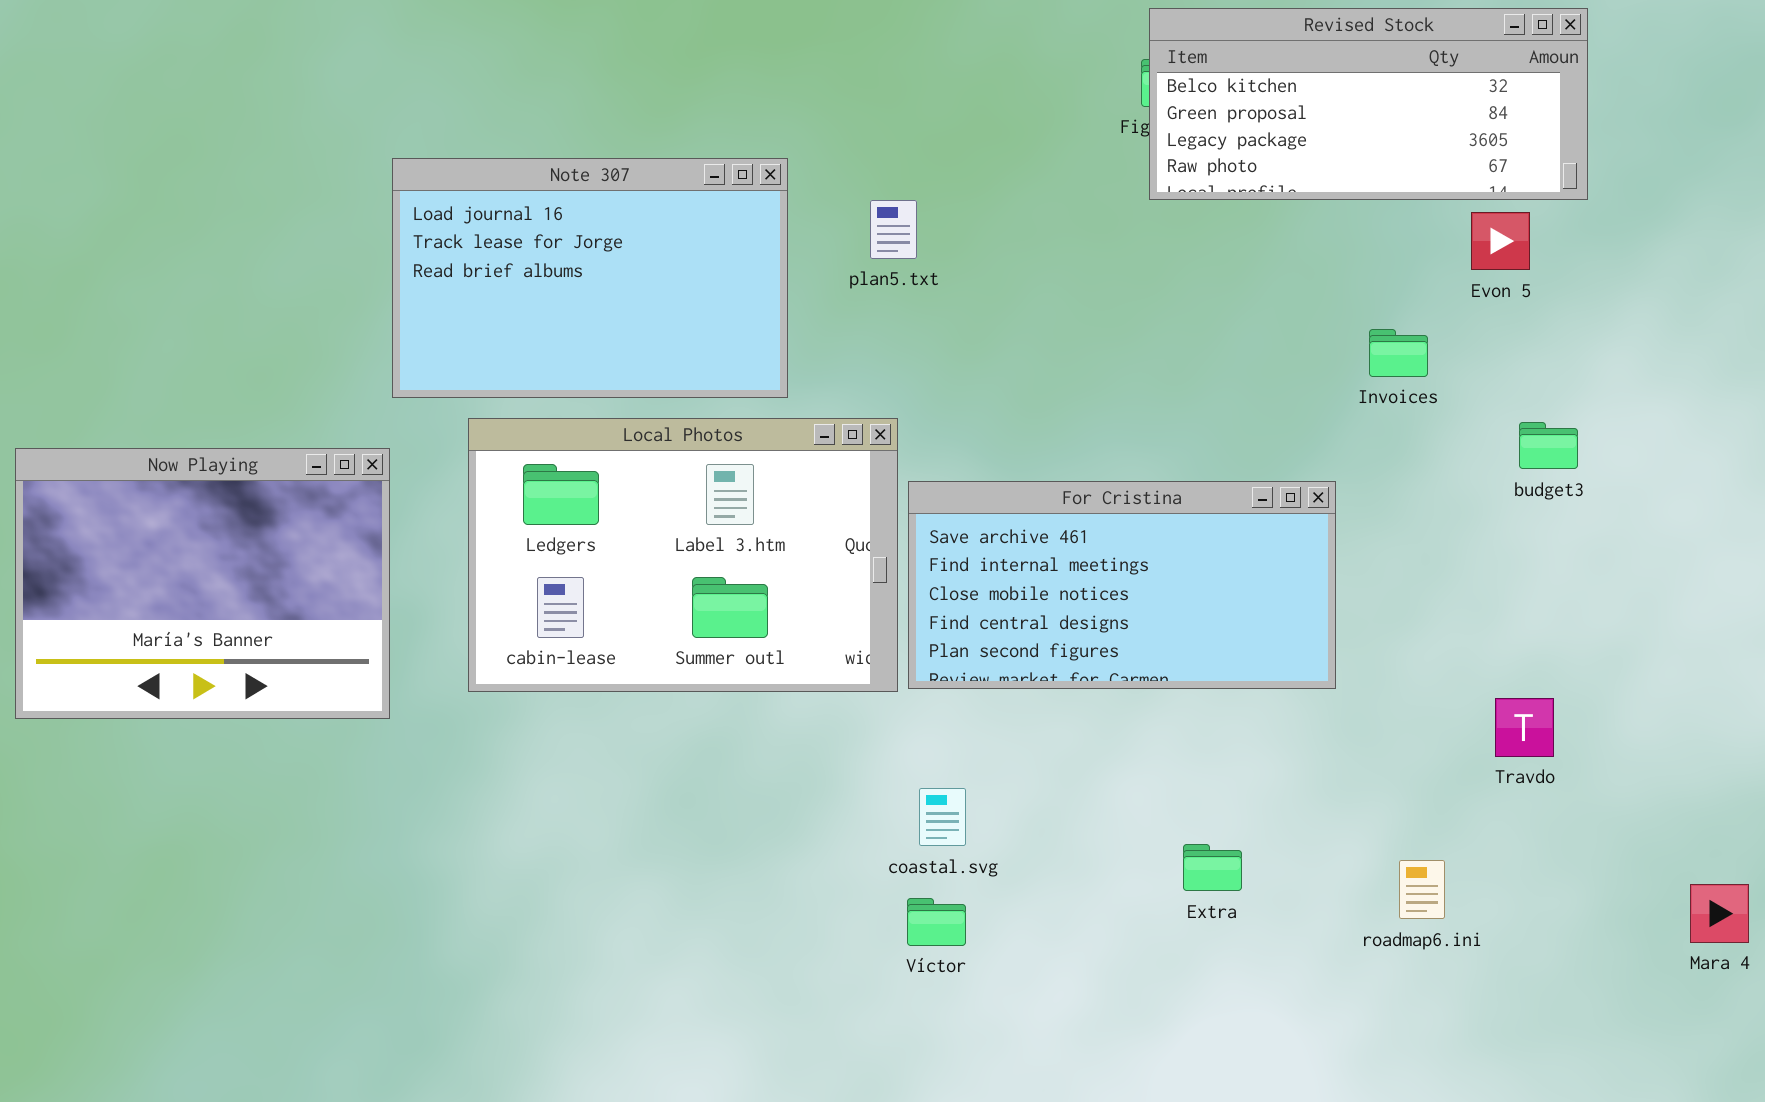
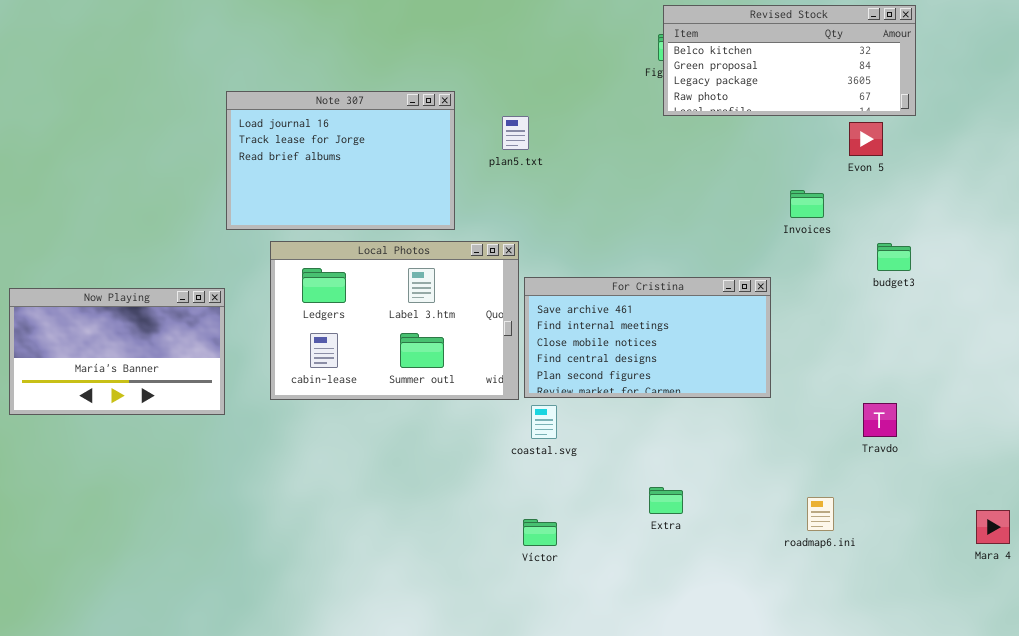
Now Playing: [15,448,390,719] -> [9,288,225,415], resized
coastal.svg: [919,788,966,846] -> [531,405,557,439], moved
Extra: [1183,844,1242,891] -> [649,487,683,514], moved

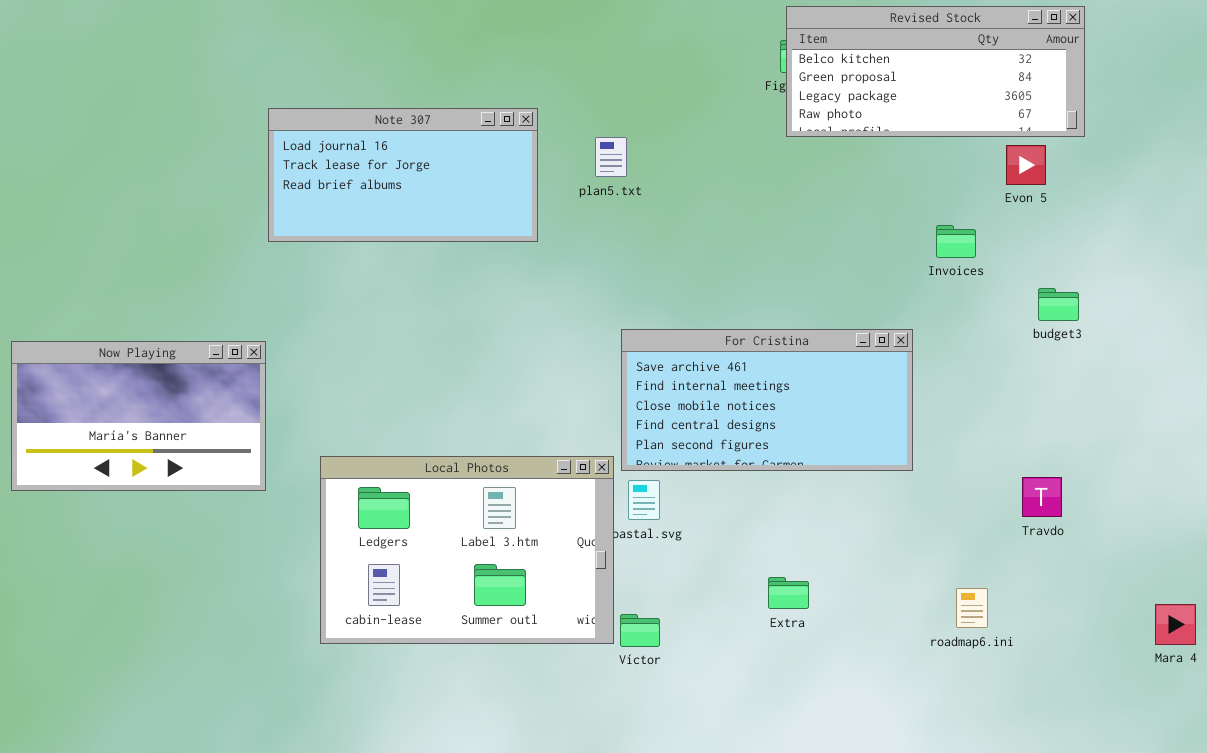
Note 307: [226,91,455,230] -> [268,108,538,242], resized
Local Photos: [270,241,519,400] -> [320,456,614,644], moved

